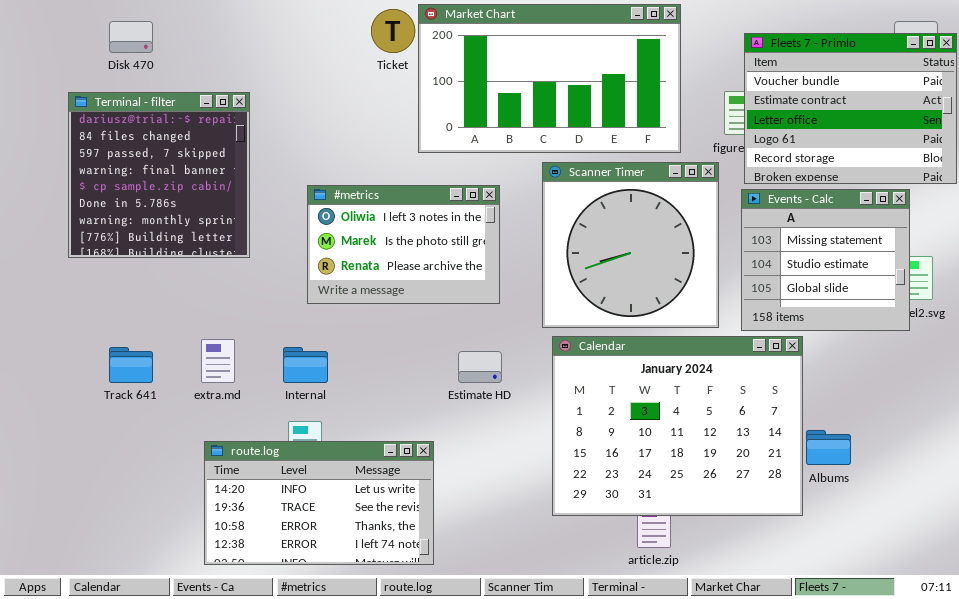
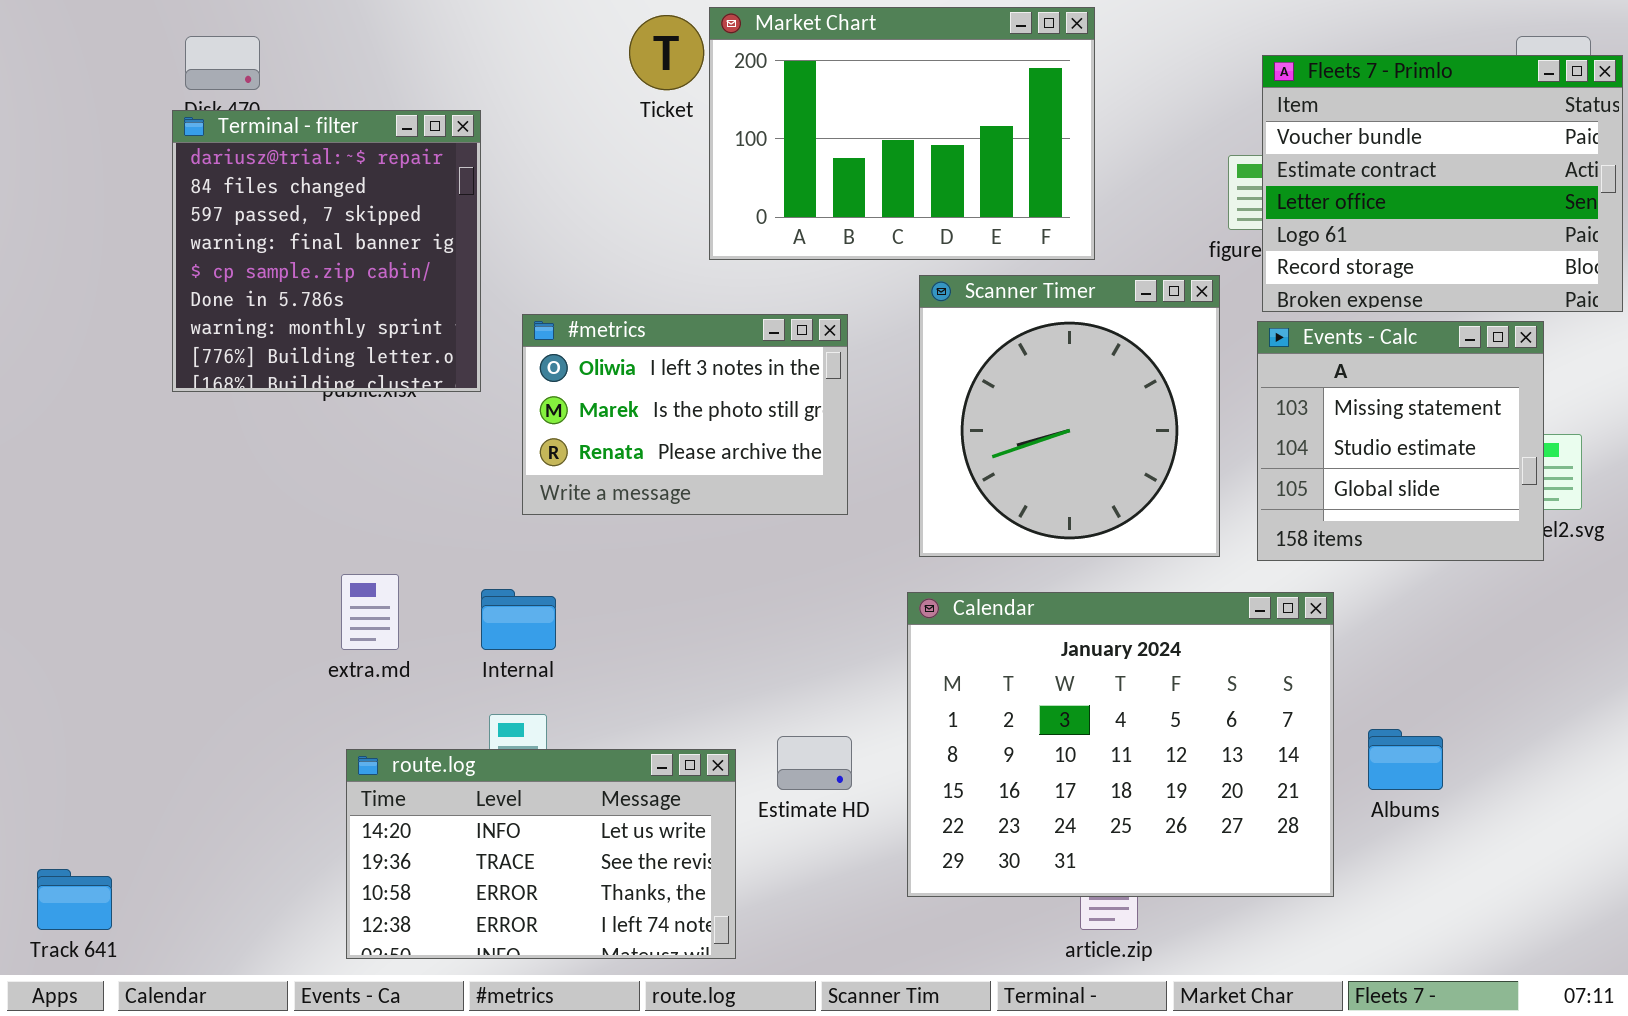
Market Chart: [418,4,681,153] -> [709,7,1095,260], resized
Terminal - filter: [68,92,250,258] -> [172,110,481,392], moved
Calendar: [552,336,803,516] -> [907,592,1334,897], moved
Track 641: [109,347,153,383] -> [37,869,112,930], moved
Estimate HD: [458,351,502,383] -> [777,736,852,790], moved

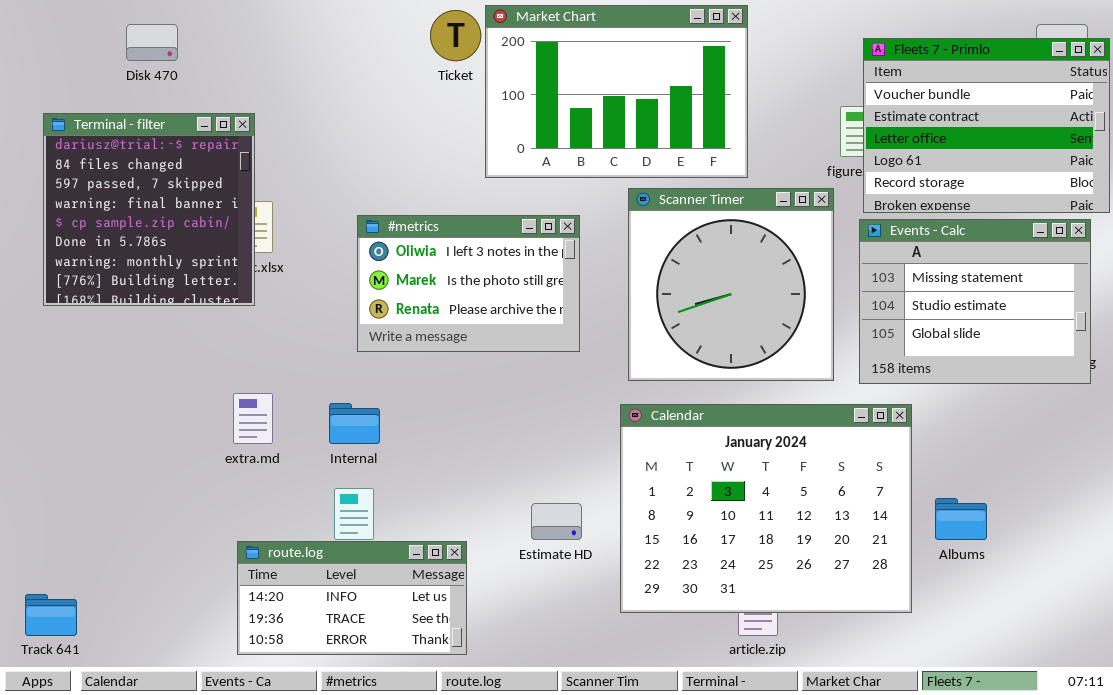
Terminal - filter: [172,110,481,392] -> [43,113,255,306], moved
Events - Calc: [1257,321,1544,561] -> [859,219,1091,384], resized
route.log: [346,749,736,959] -> [237,541,467,655], resized

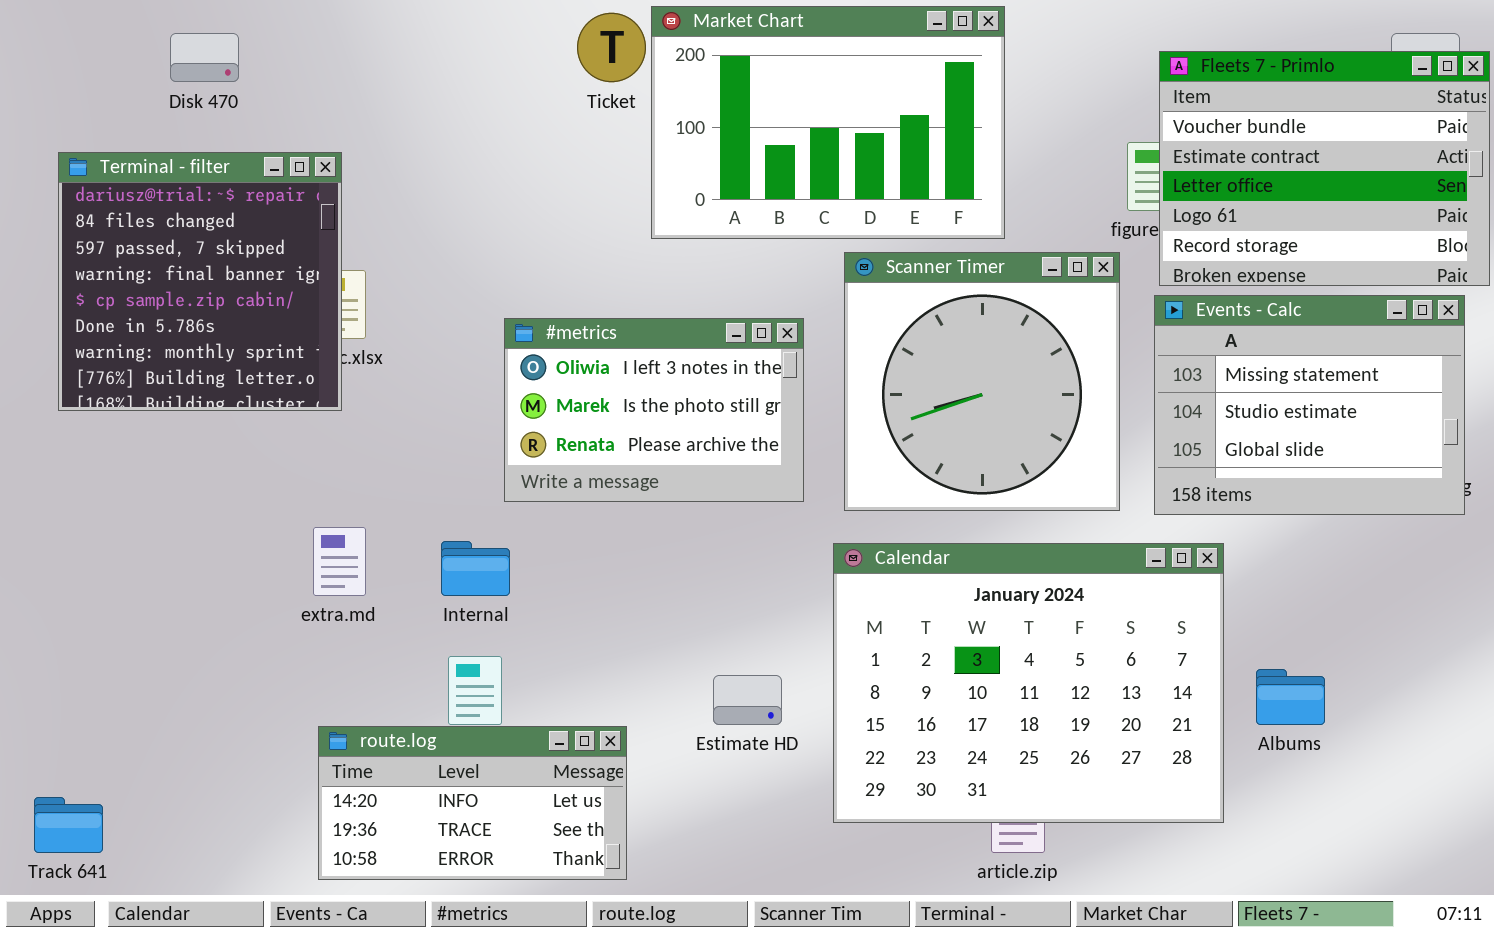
#metrics: [357,215,580,352] -> [504,318,804,502], moved

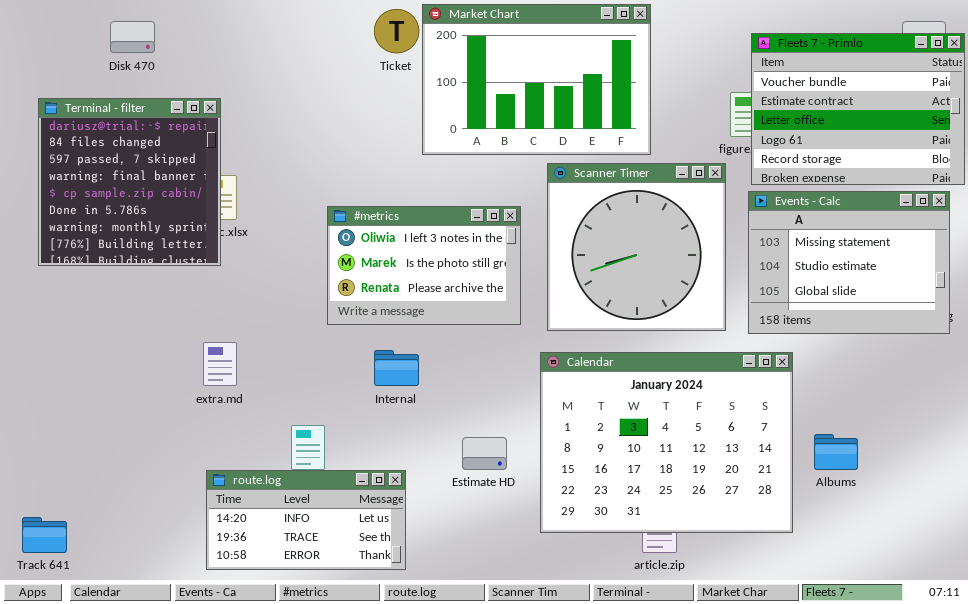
Internal: [441,541,510,596] -> [374,350,419,386], moved

